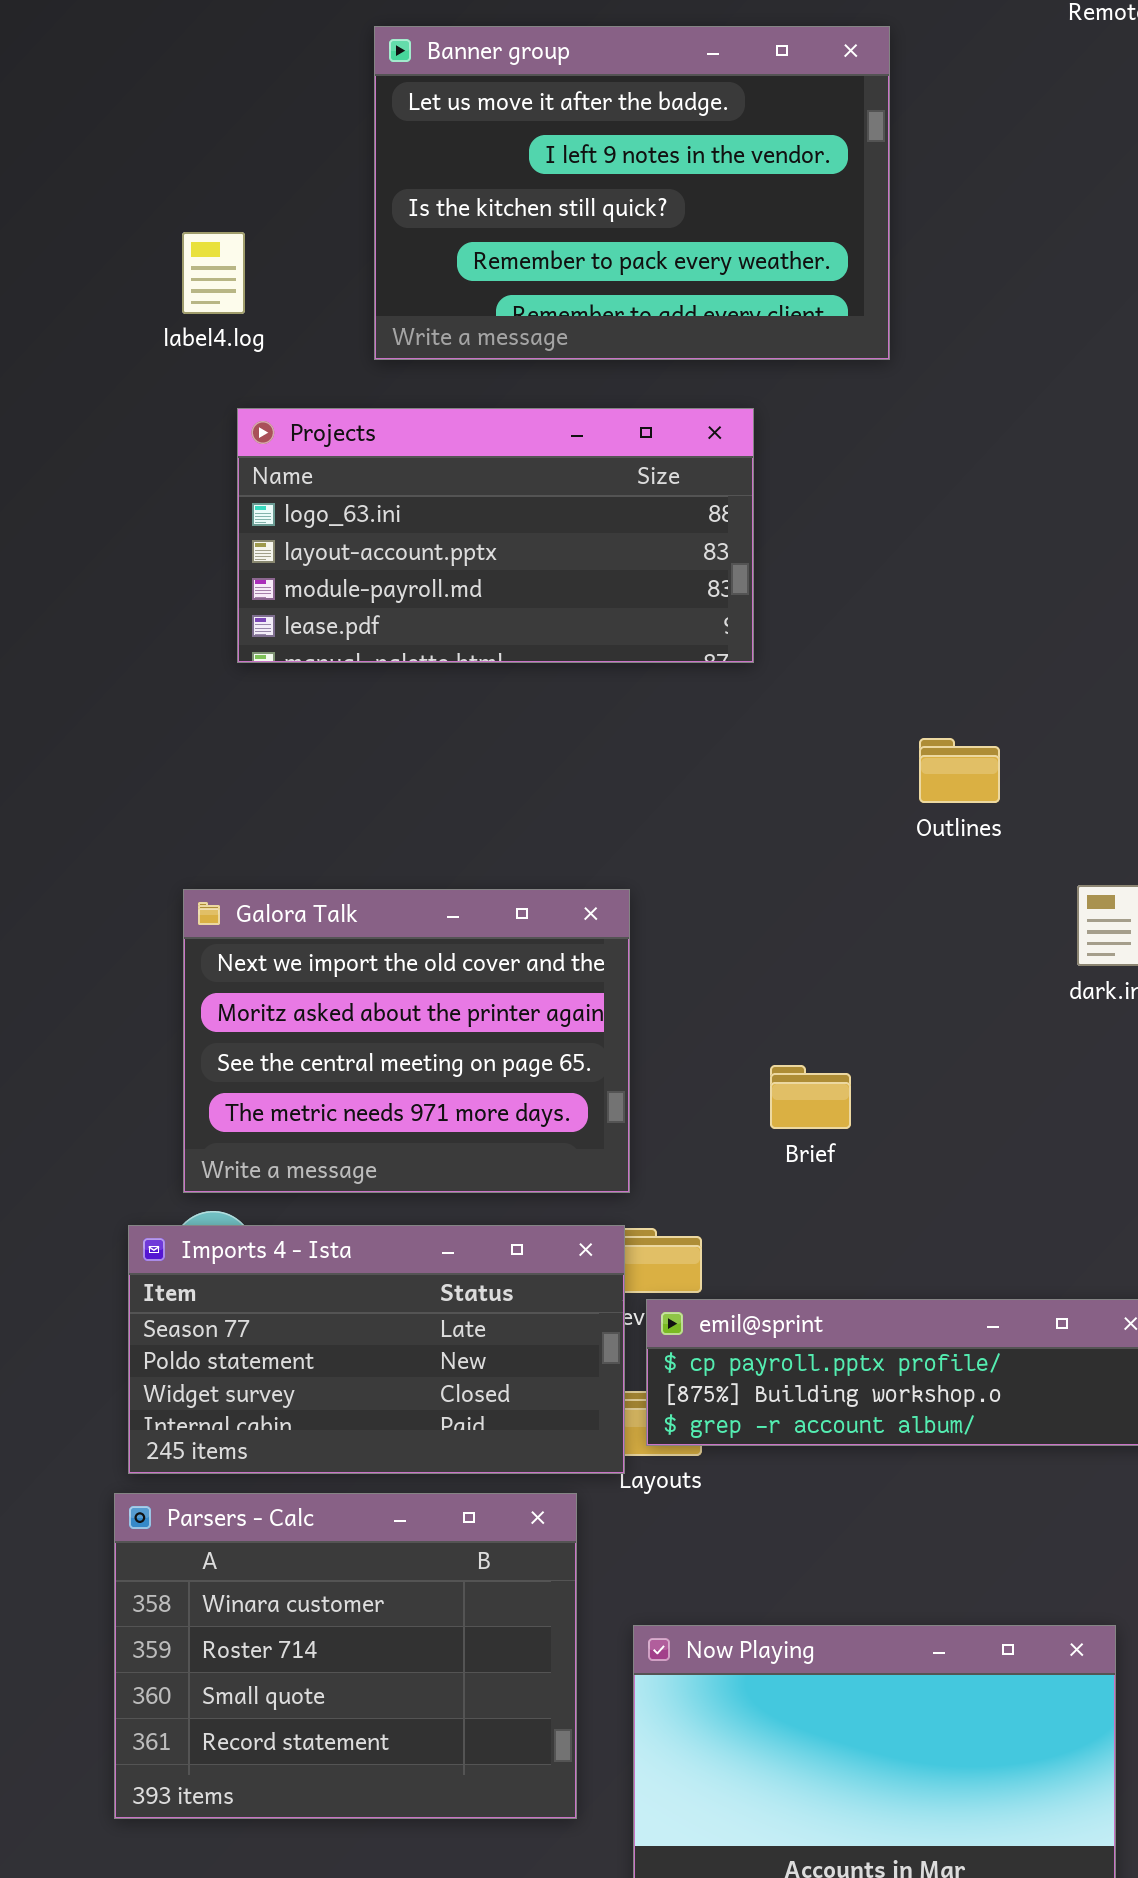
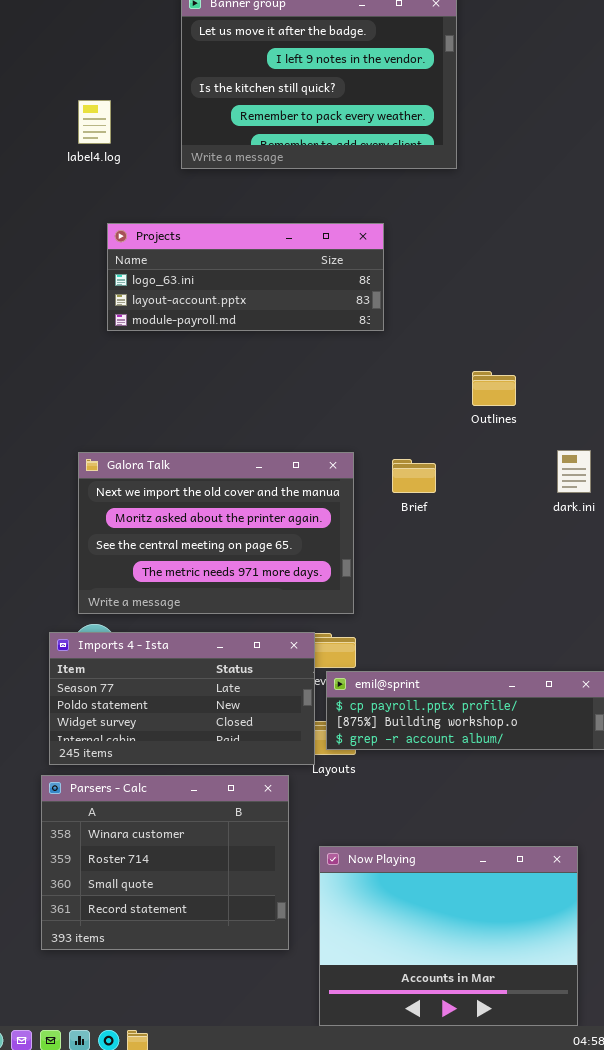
Projects: [237,408,754,663] -> [107,223,384,331], resized
Galora Talk: [183,889,630,1193] -> [78,452,354,614], resized
Brief: [770,1065,851,1129] -> [392,459,436,493], moved

